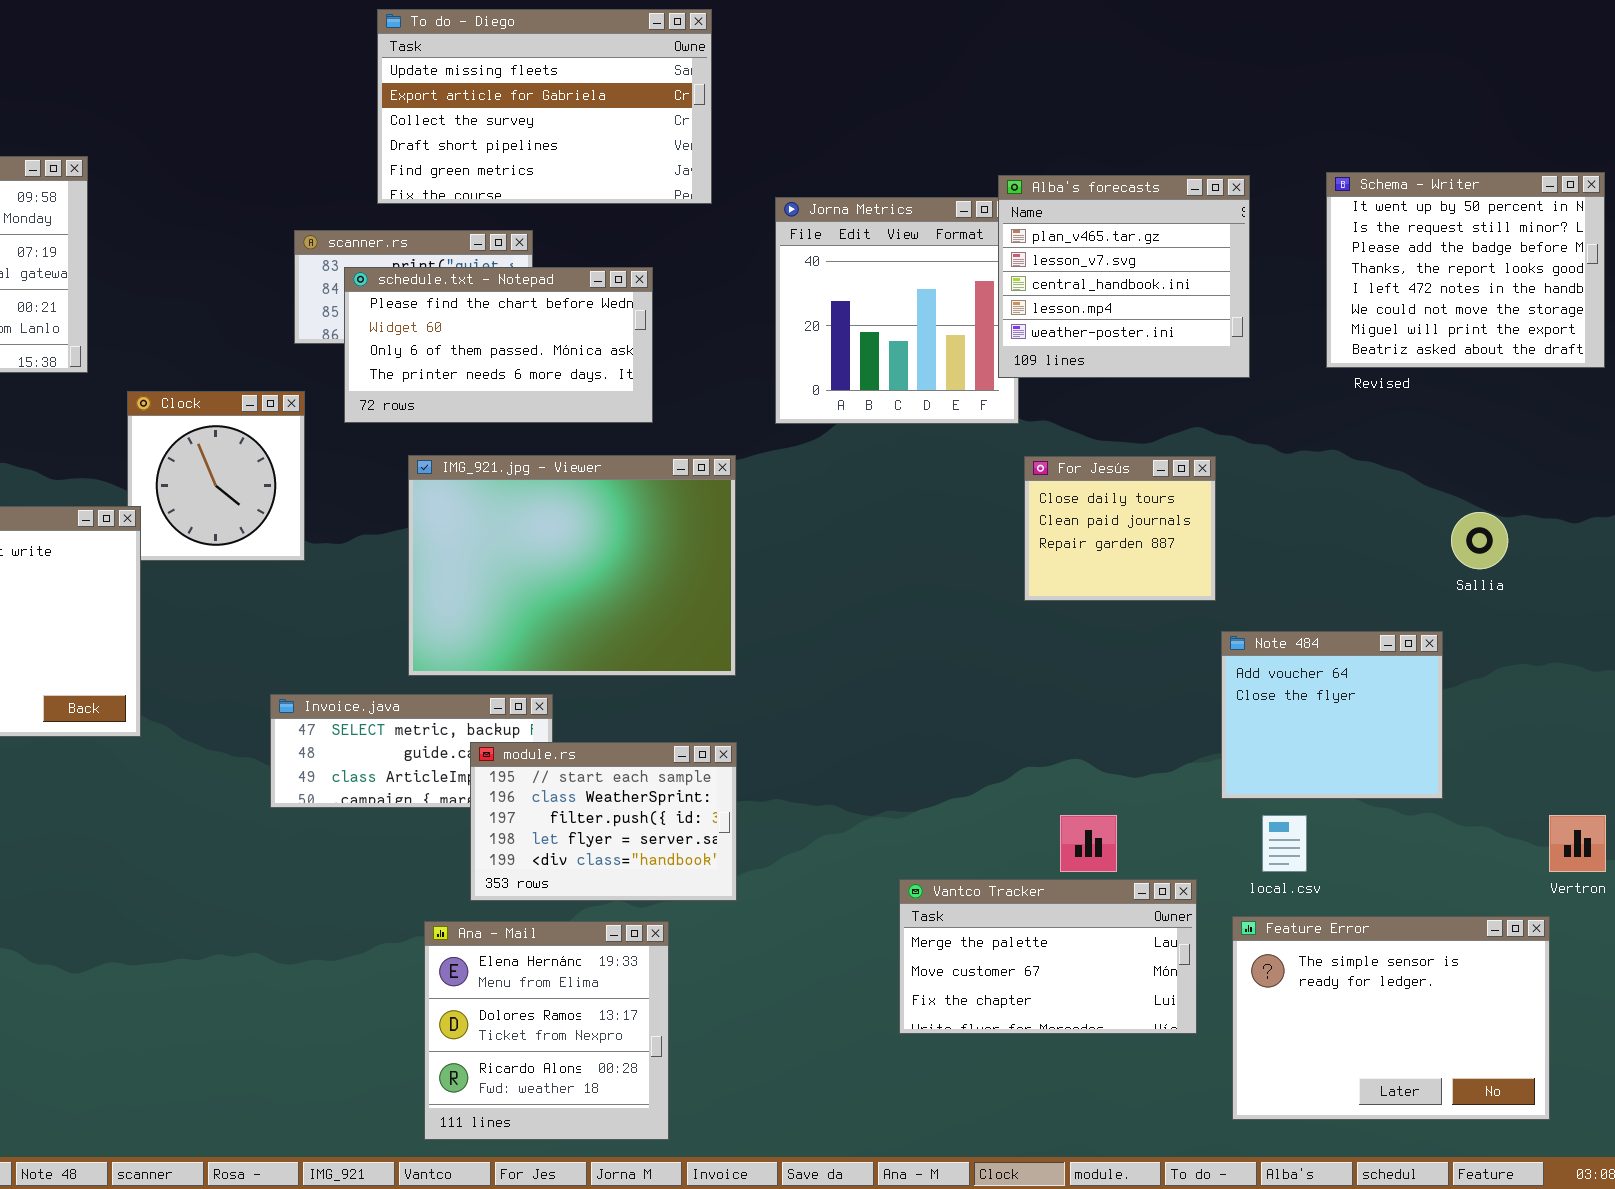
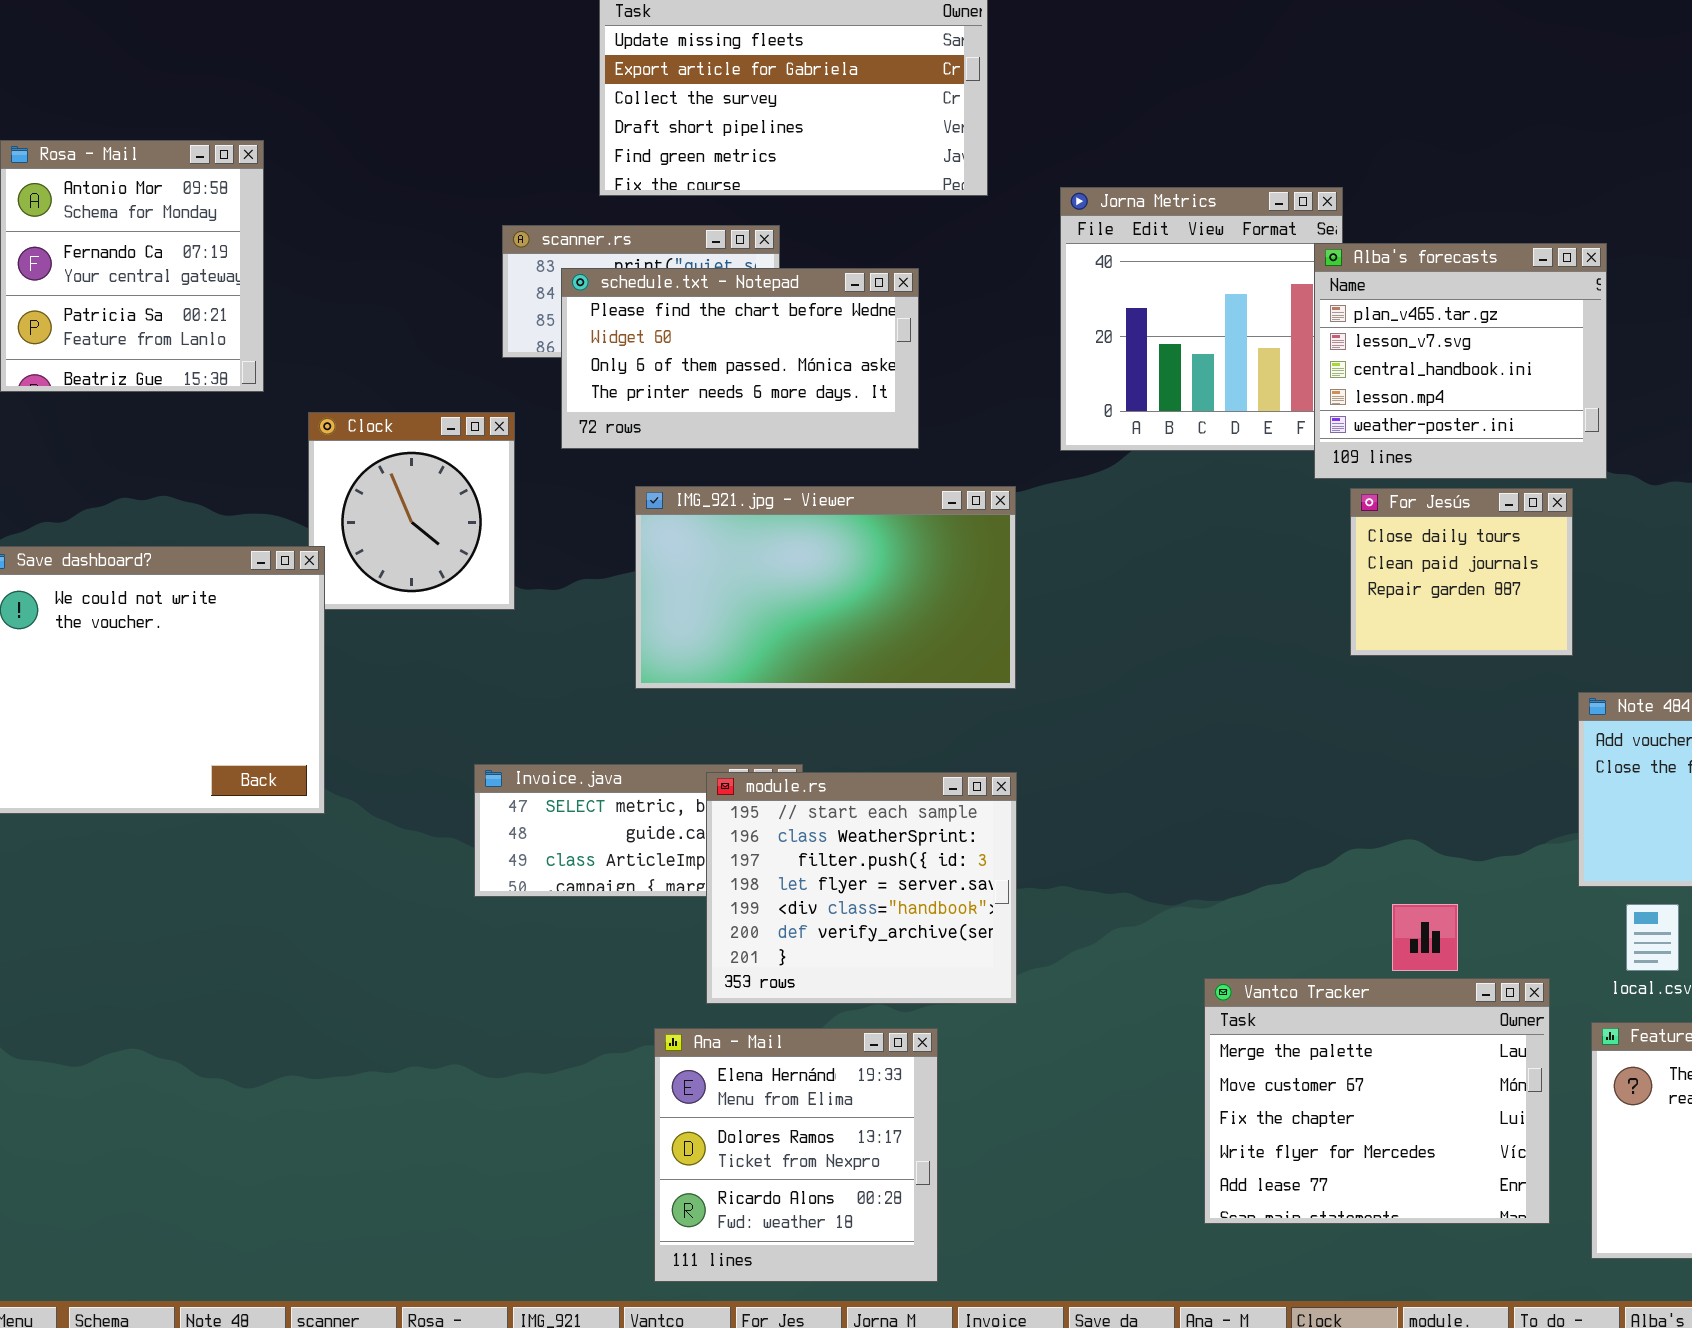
Alba's forecasts: [998,175,1250,378] -> [1314,243,1607,479], moved
IMG_921.jpg - Viewer: [408,455,736,676] -> [635,486,1016,689], resized
module.rs: [470,742,737,901] -> [706,772,1017,1004], resized
Vantco Tracker: [899,879,1197,1034] -> [1204,978,1550,1224], resized

